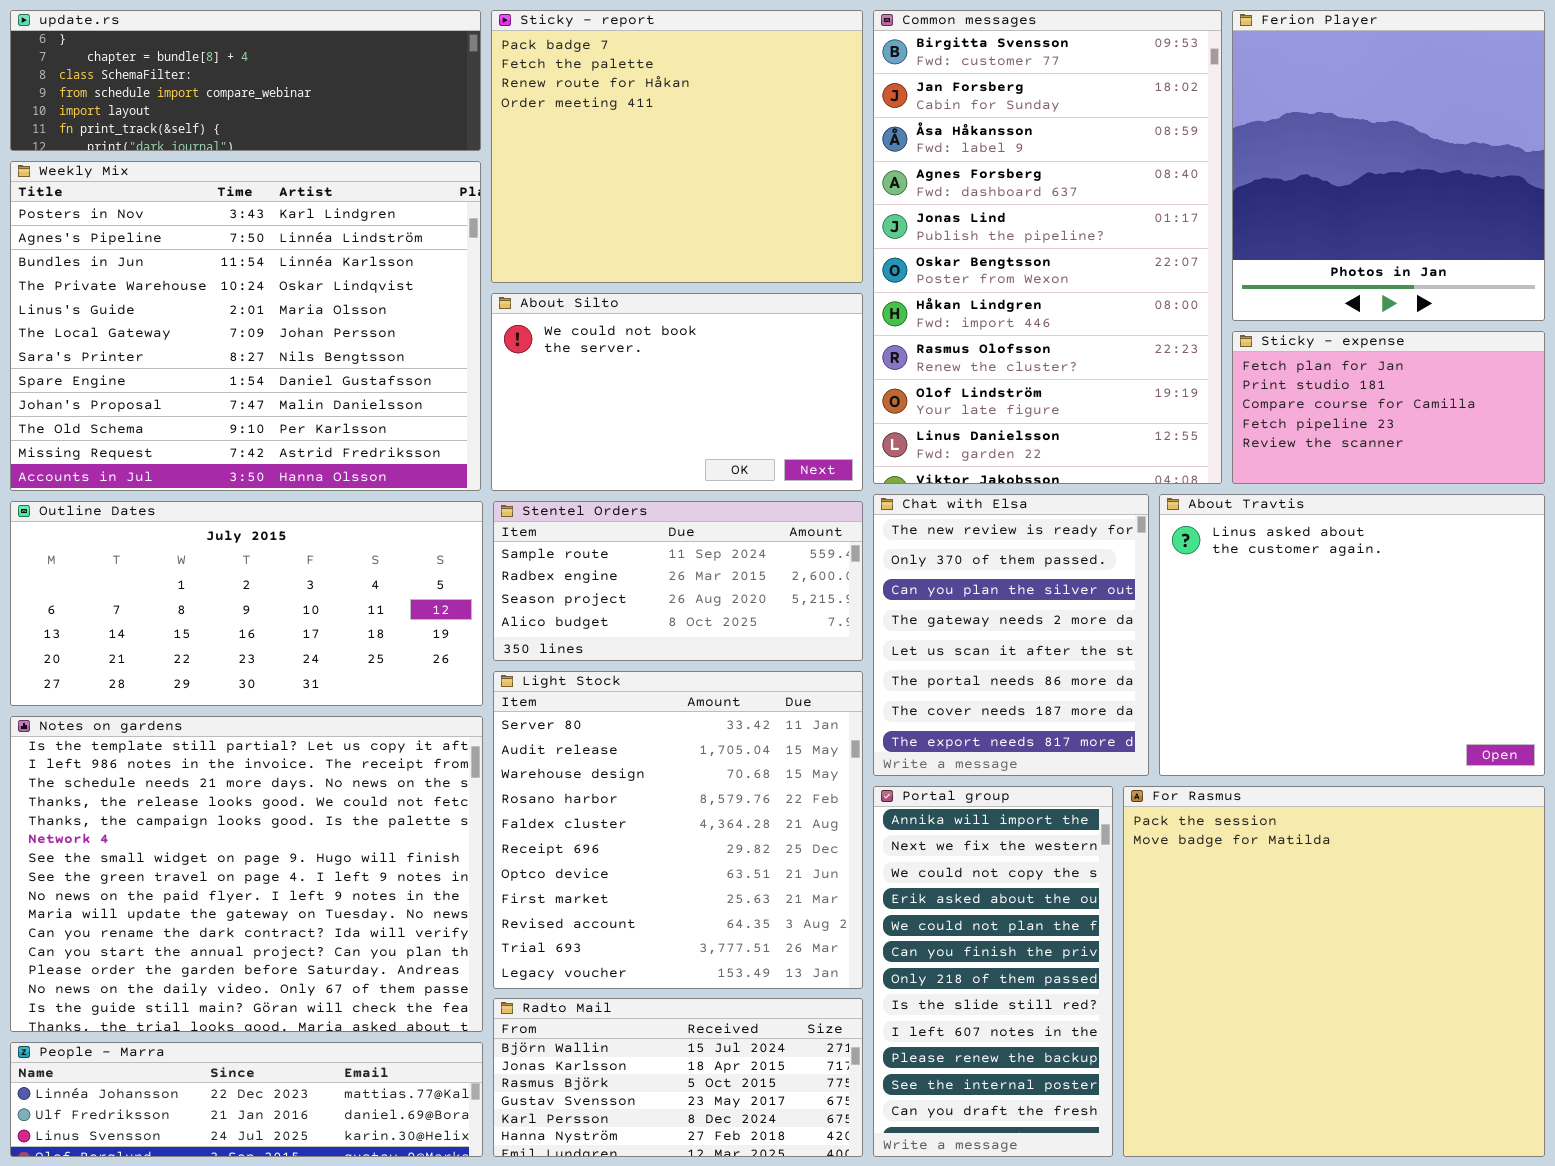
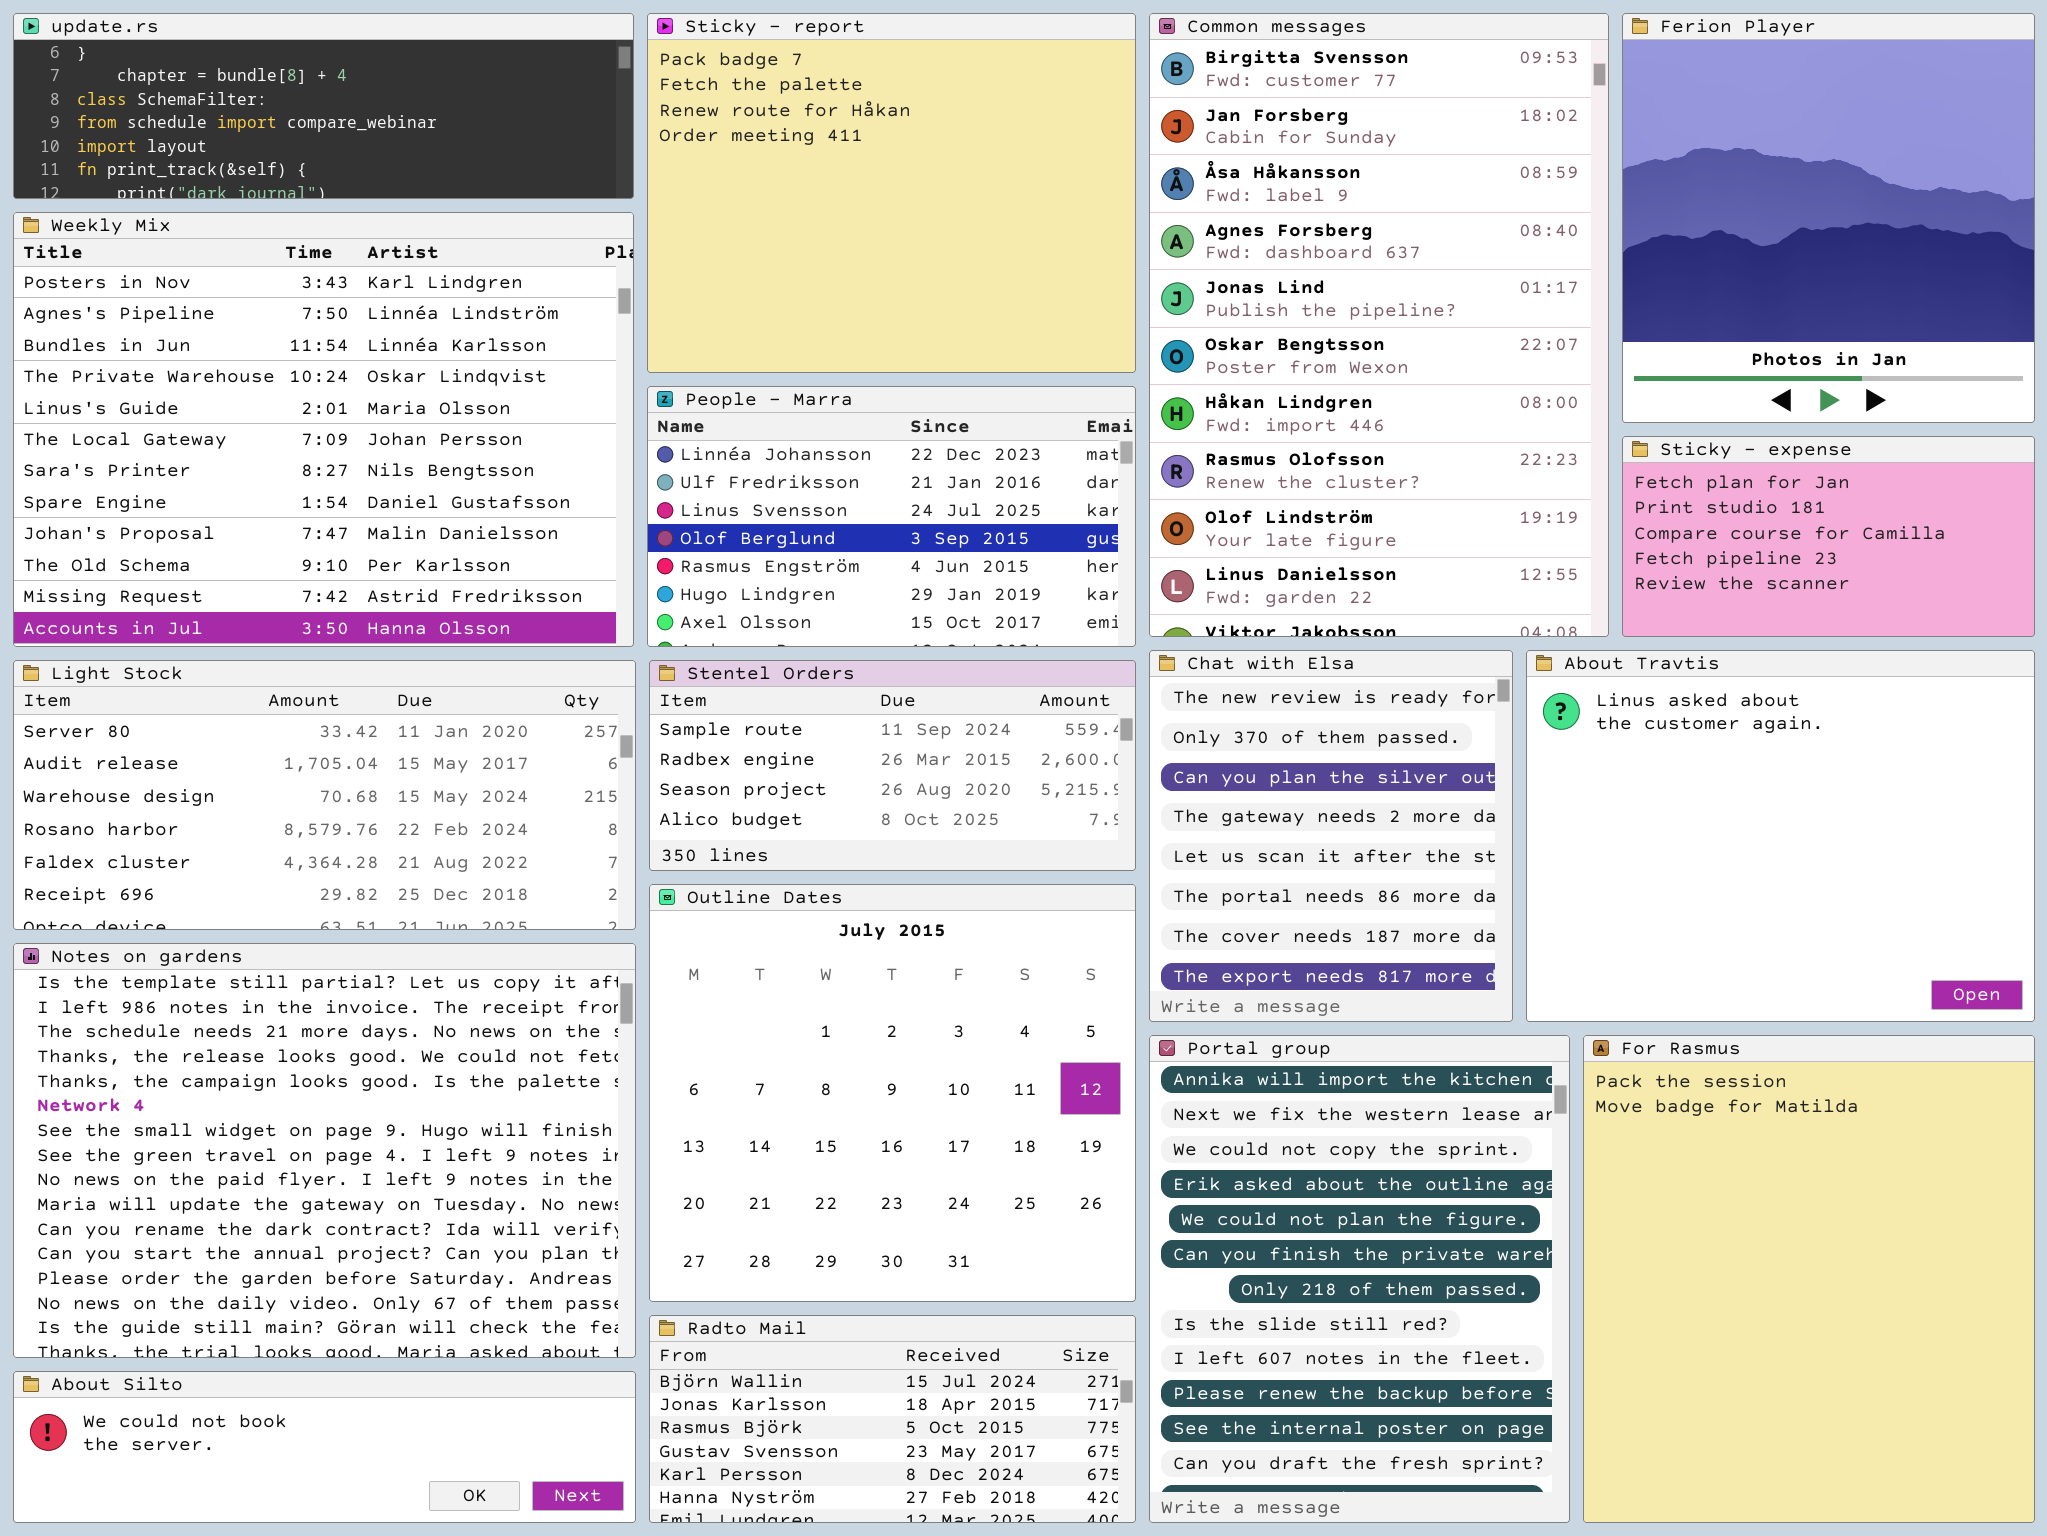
About Silto: [491,293,863,491] -> [13,1371,636,1523], moved, resized
Outline Dates: [10,501,483,706] -> [649,884,1136,1302], moved, resized
Light Stock: [493,671,863,989] -> [13,660,636,930], moved, resized
Portal group: [873,786,1113,1157] -> [1149,1035,1570,1523], resized
For Rasmus: [1123,786,1545,1157] -> [1583,1035,2035,1523], resized
People - Marra: [10,1042,483,1157] -> [647,386,1136,647], moved, resized

